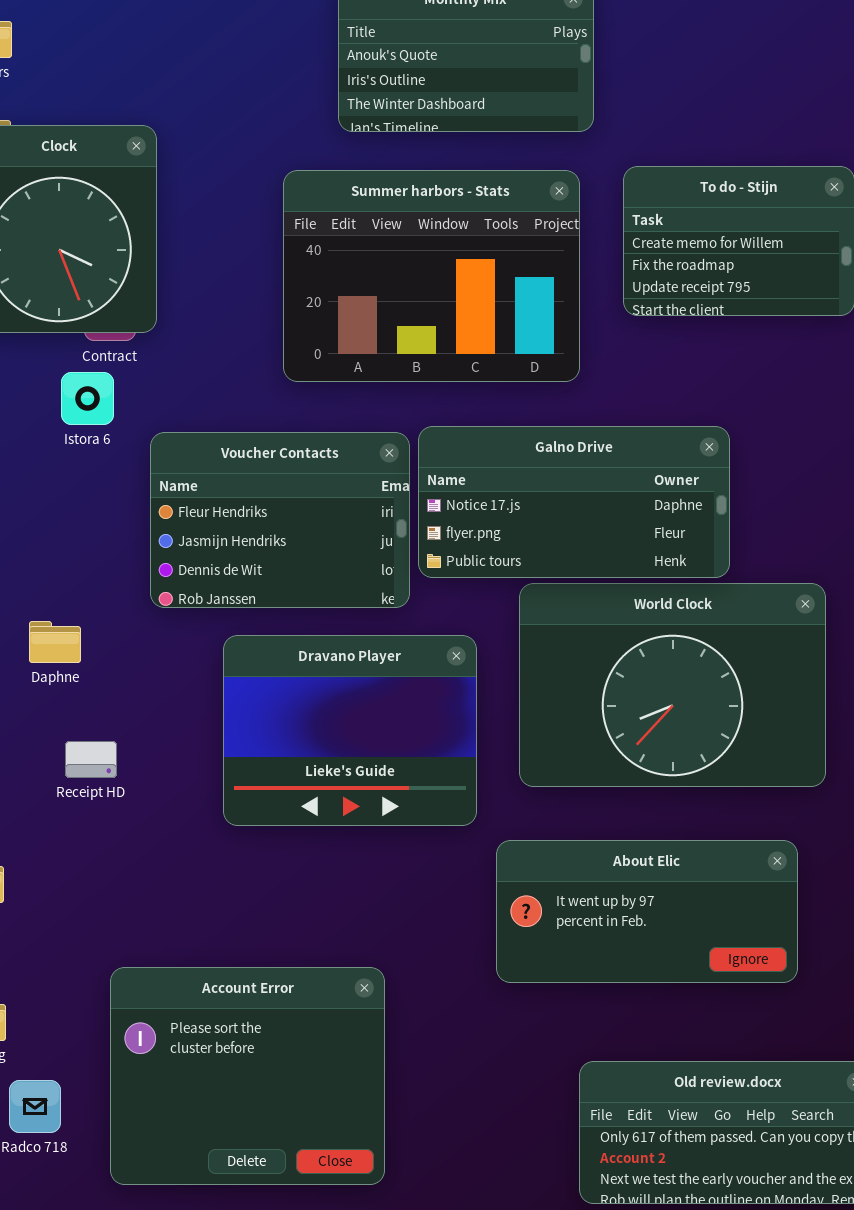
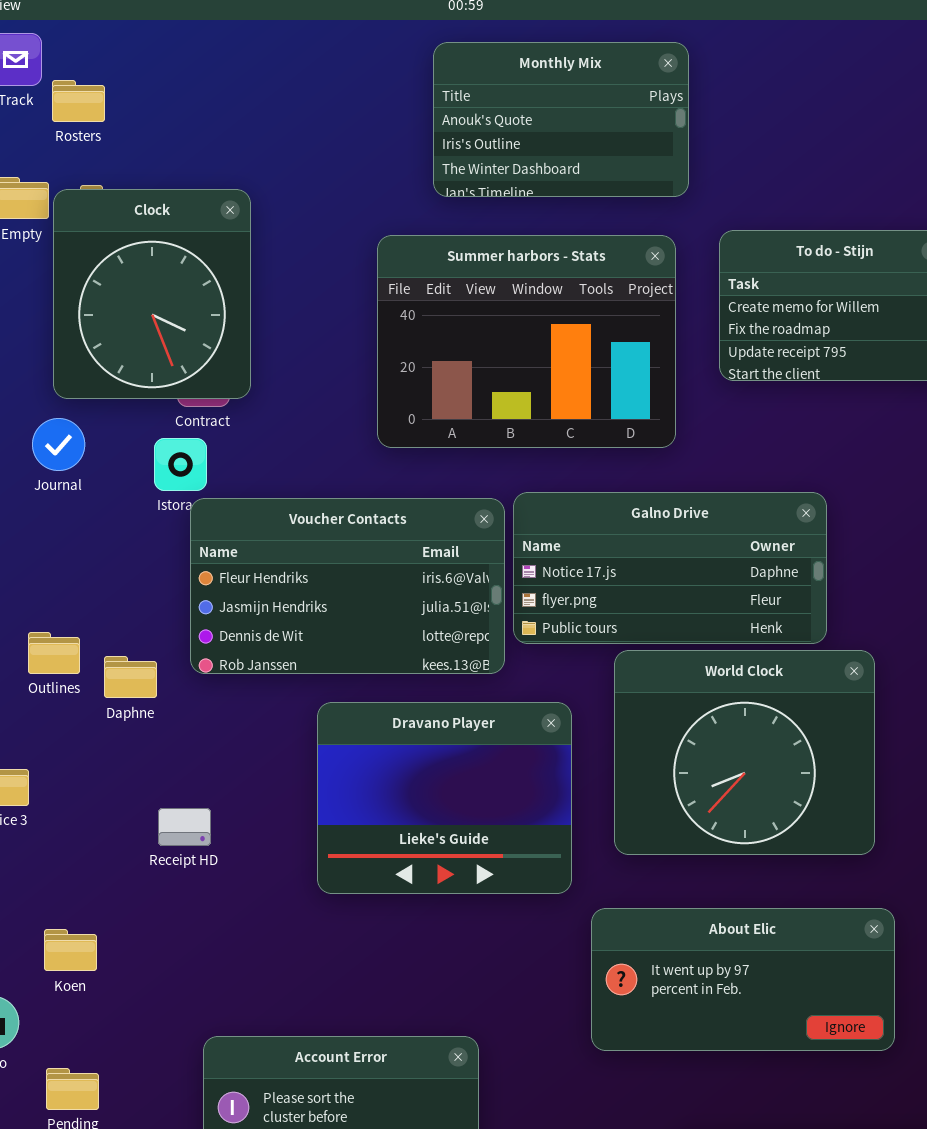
Voucher Contacts: [150,432,410,608] -> [190,498,505,674], resized
World Clock: [519,583,826,787] -> [614,650,875,855], resized
Daphne: [29,621,81,663] -> [104,656,157,698], moved

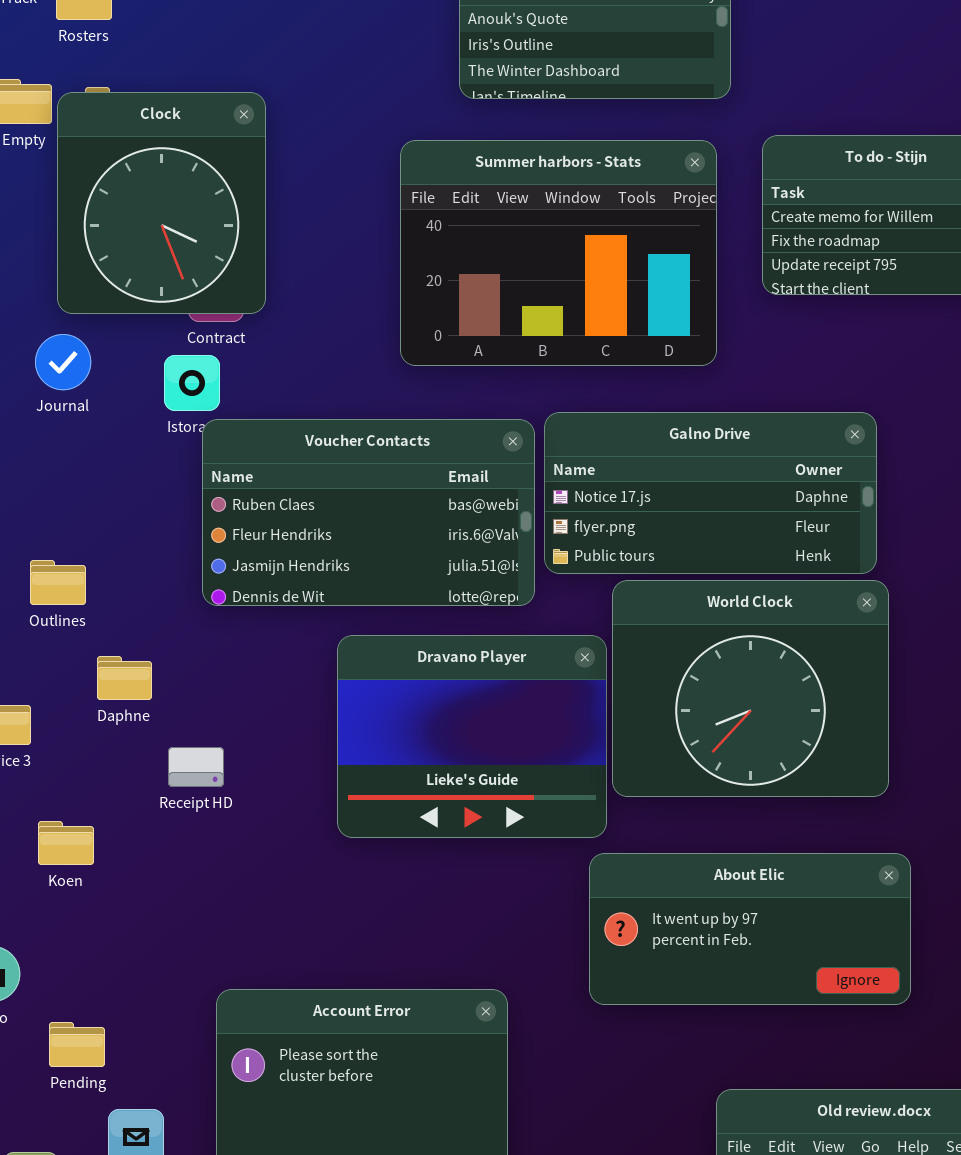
Voucher Contacts: [190,498,505,674] -> [202,419,535,606], scrolled up 1 row
World Clock: [614,650,875,855] -> [612,580,889,797], moved
Daphne: [104,656,157,698] -> [97,656,152,700], moved
About Elic: [591,908,895,1051] -> [589,853,911,1005], moved
Koen: [44,929,97,971] -> [38,821,94,865], moved

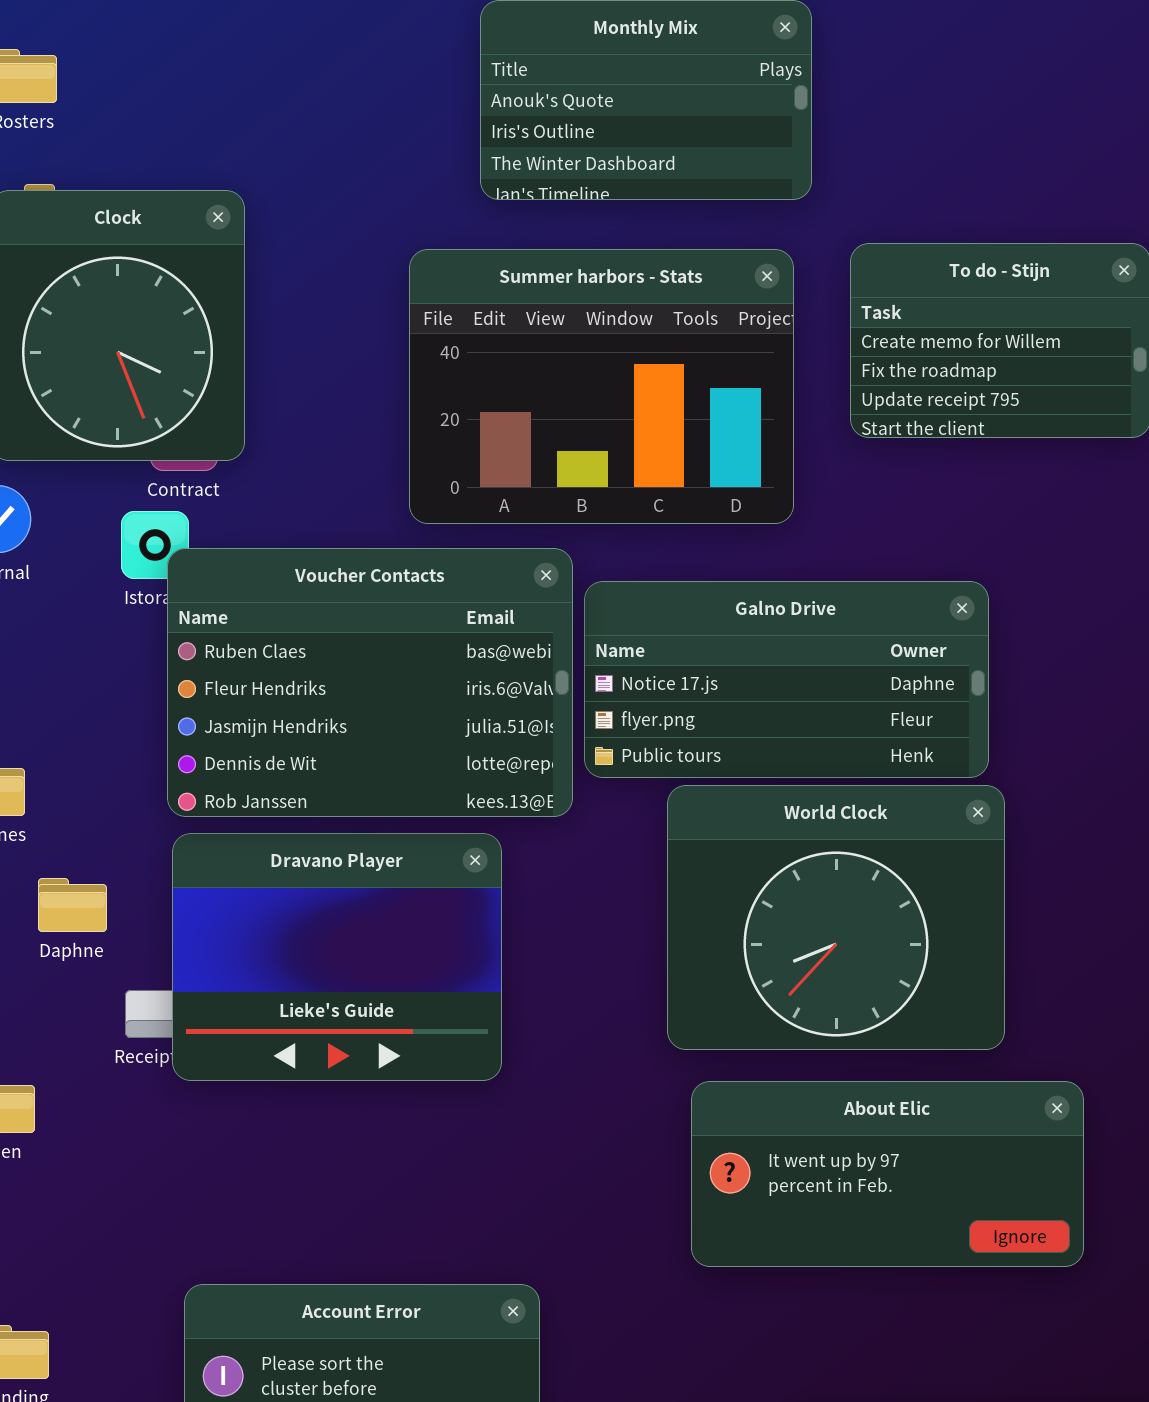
Voucher Contacts: [202,419,535,606] -> [167,548,573,817], resized
Dravano Player: [337,635,607,838] -> [172,833,502,1081], moved
About Elic: [589,853,911,1005] -> [691,1081,1084,1267], moved

